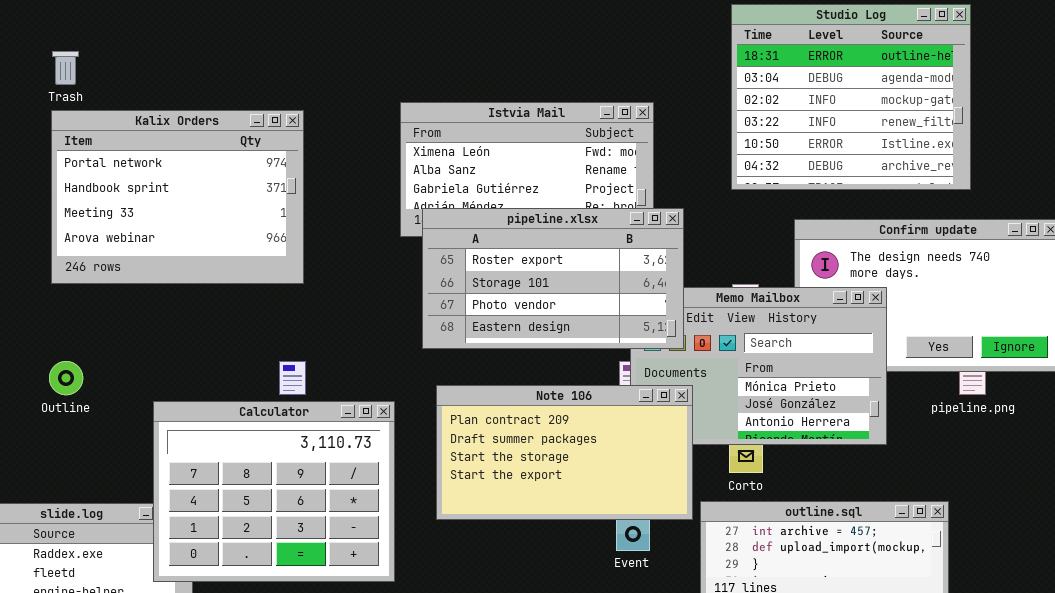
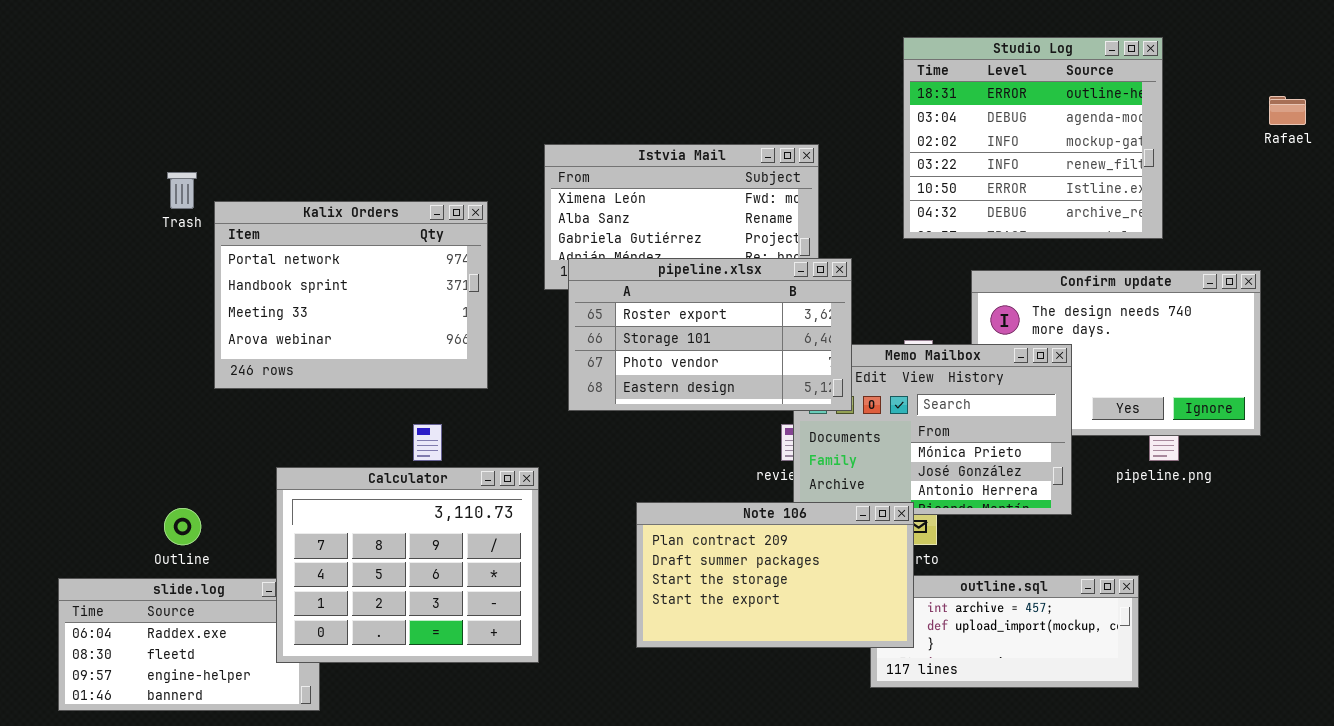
Trash: [52,51,79,85] -> [167,172,197,209], moved
Kalix Orders: [51,110,304,284] -> [214,201,488,389], moved
Outline: [49,361,83,395] -> [164,508,201,545], moved
Note 106: [436,385,693,520] -> [636,502,914,648], moved

